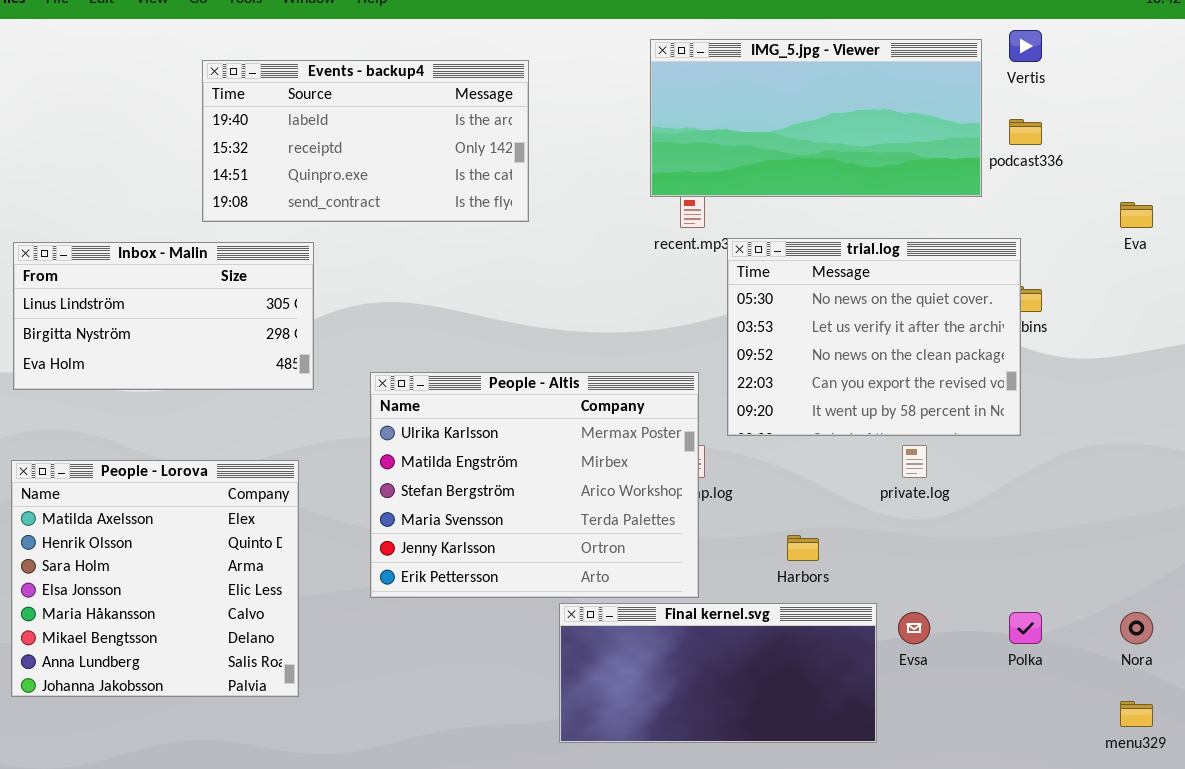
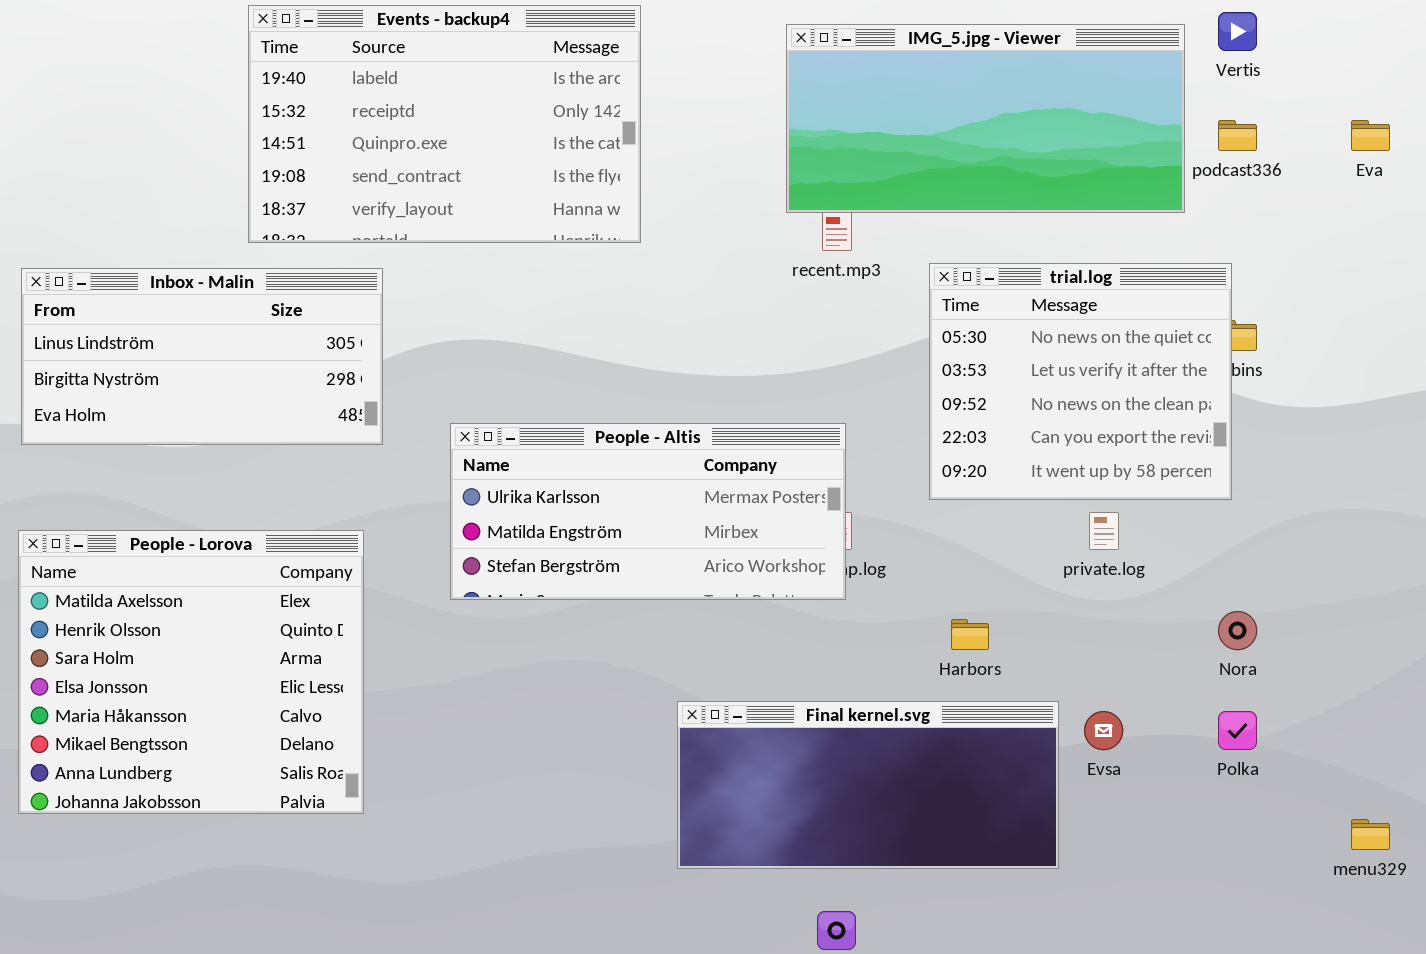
Events - backup4: [202,60,529,222] -> [248,5,641,243], resized
Eva: [1120,202,1153,228] -> [1351,120,1390,151], moved
trial.log: [727,238,1021,436] -> [929,263,1232,500], resized
People - Altis: [370,372,699,598] -> [450,423,846,600], resized
Nora: [1120,612,1153,644] -> [1218,611,1257,650], moved

